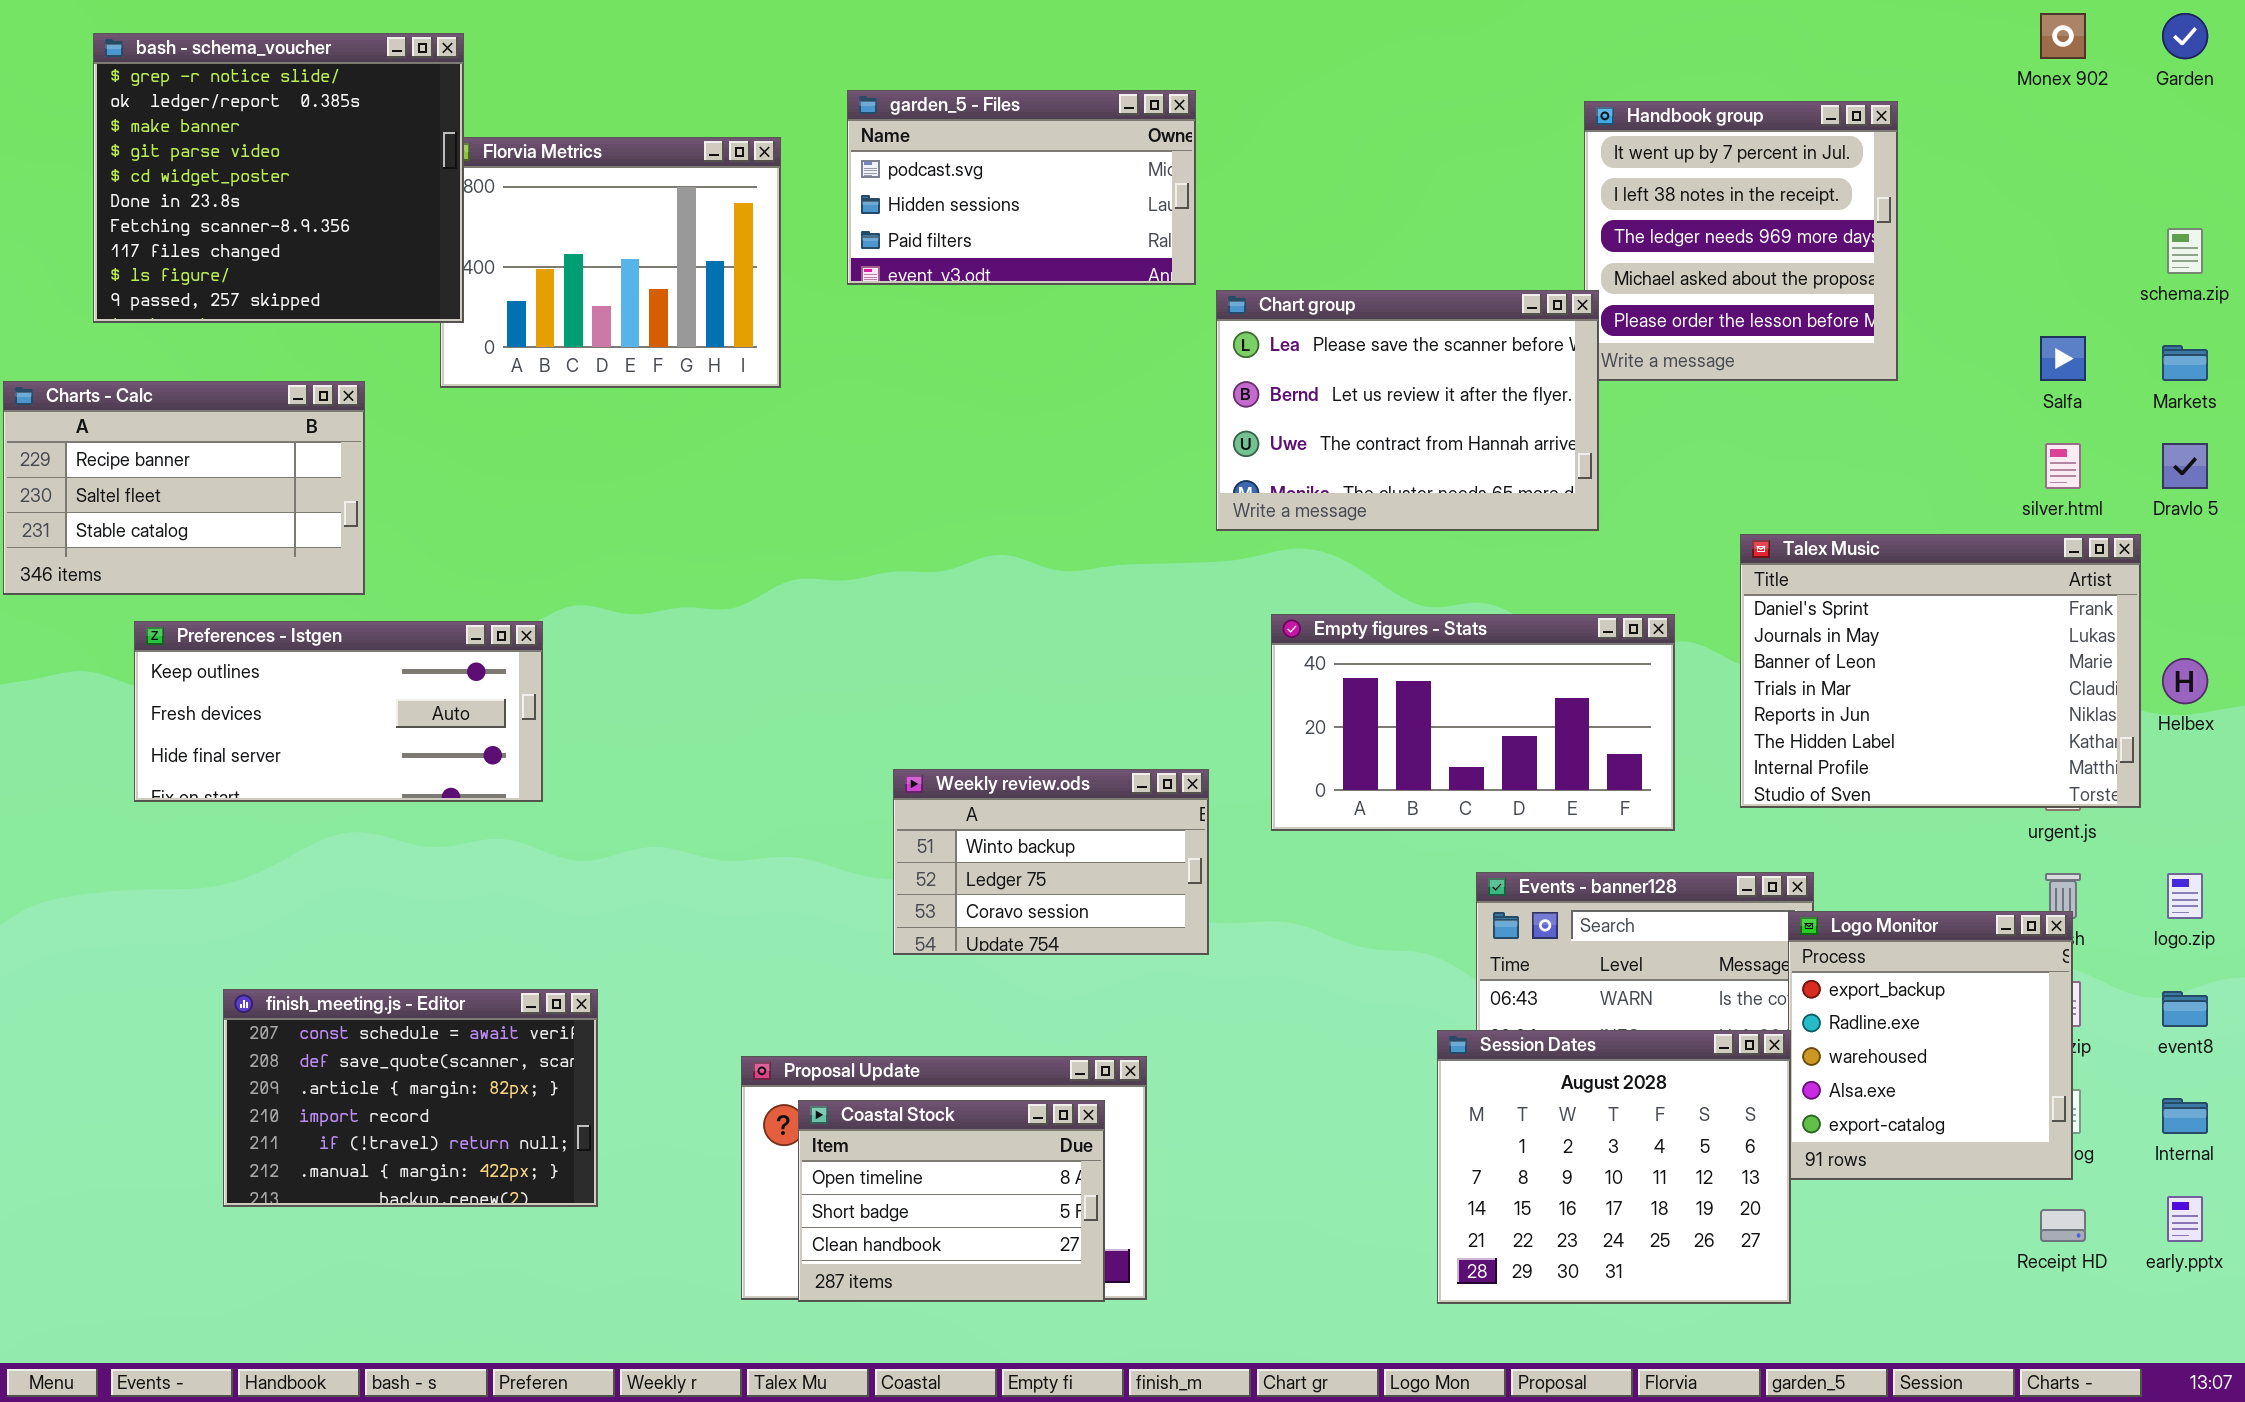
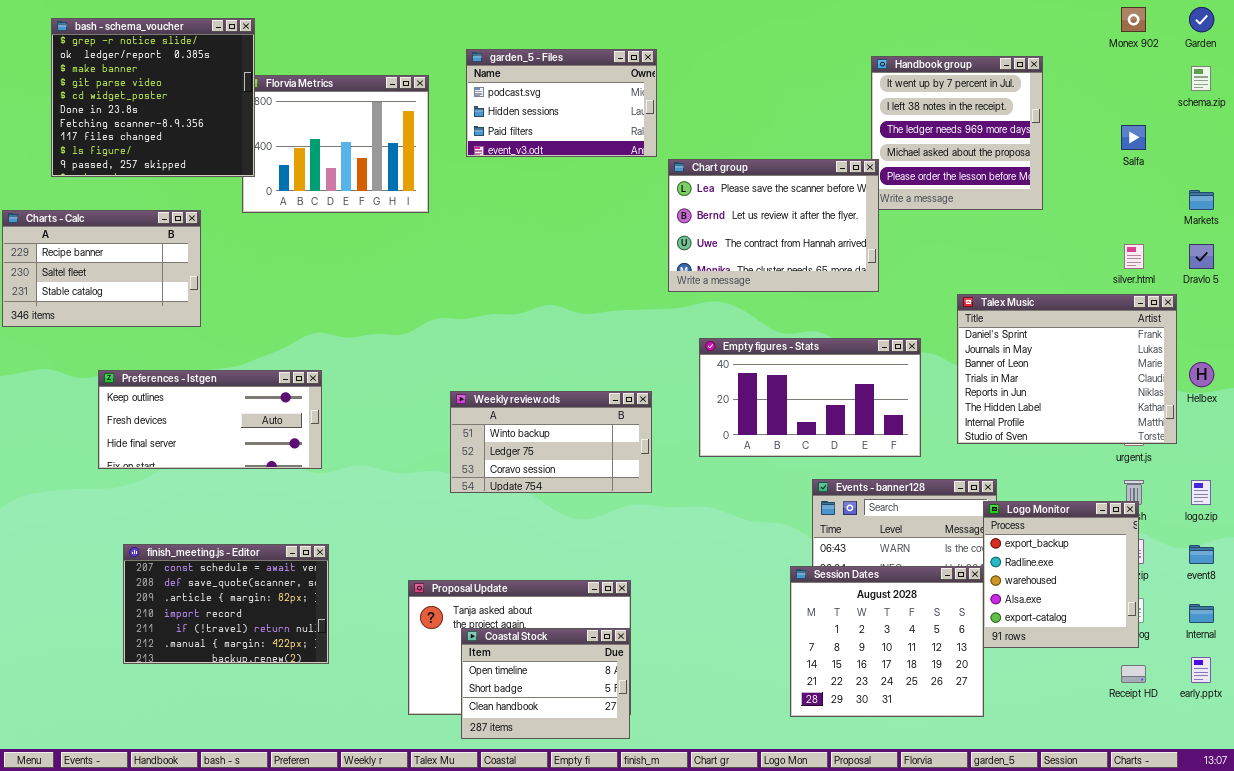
schema.zip: [2167,228,2203,274] -> [1191,66,1211,91], moved
Salfa: [2040,336,2086,381] -> [1121,125,1146,150], moved
Preferences - Istgen: [134,621,543,802] -> [98,370,322,469], moved
Weekly review.ods: [893,769,1209,955] -> [450,391,652,493], moved, resized
Coastal Stock: [798,1100,1105,1302] -> [461,628,630,739], moved

